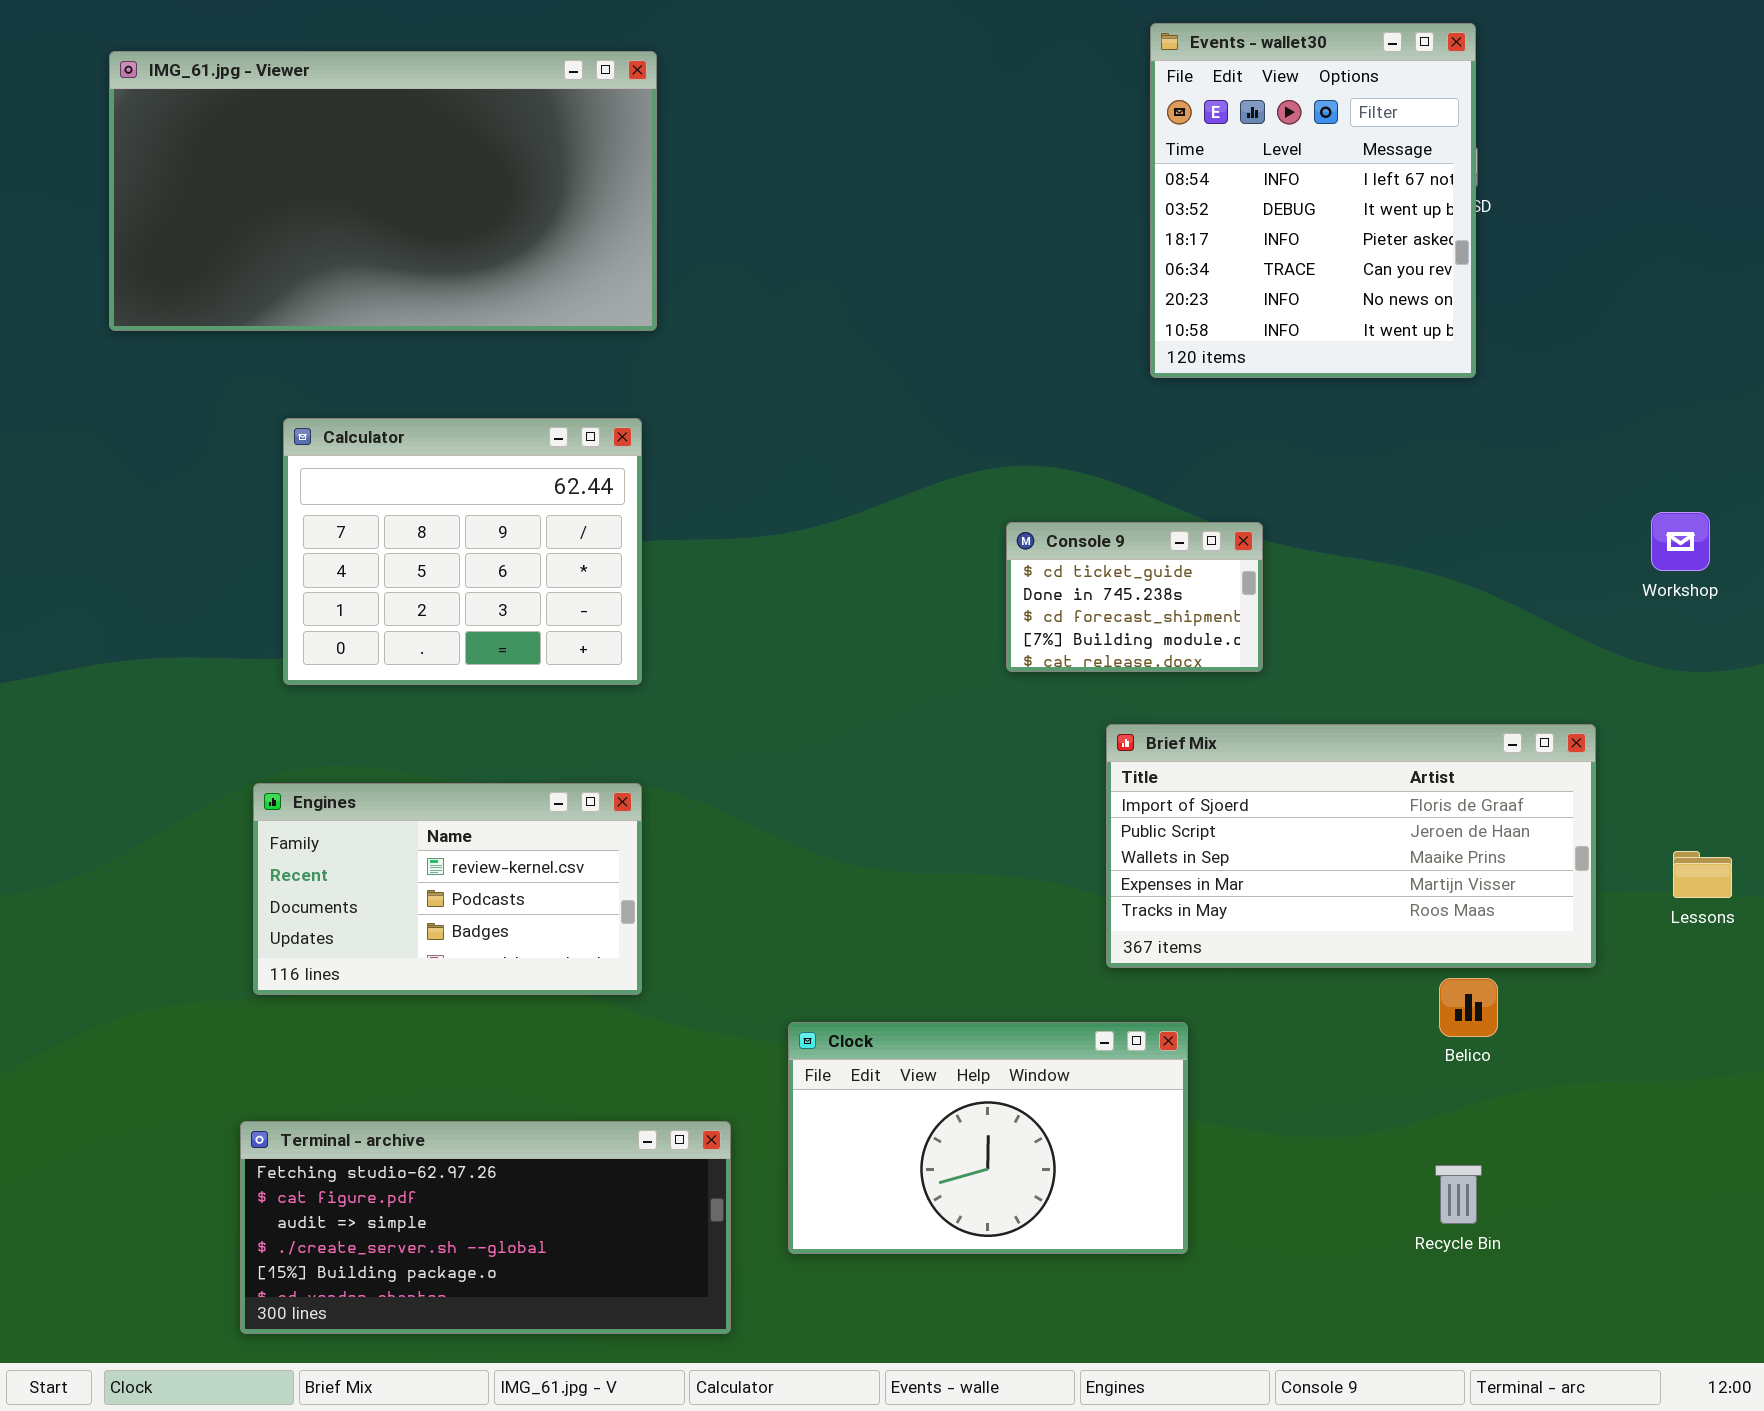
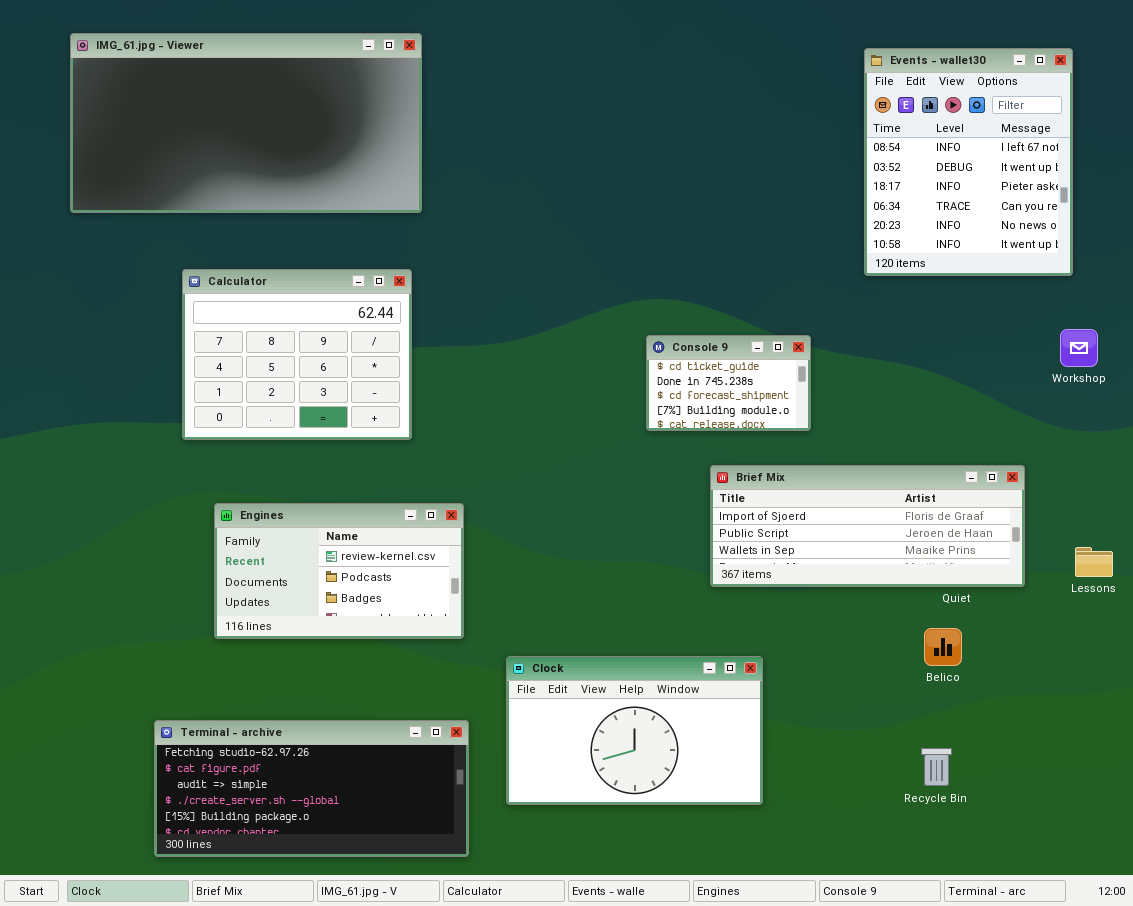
Events - wallet30: [1150,23,1476,378] -> [864,48,1073,276], moved
Brief Mix: [1106,724,1596,968] -> [710,465,1025,587], resized
Engines: [253,783,642,995] -> [214,503,464,639], moved

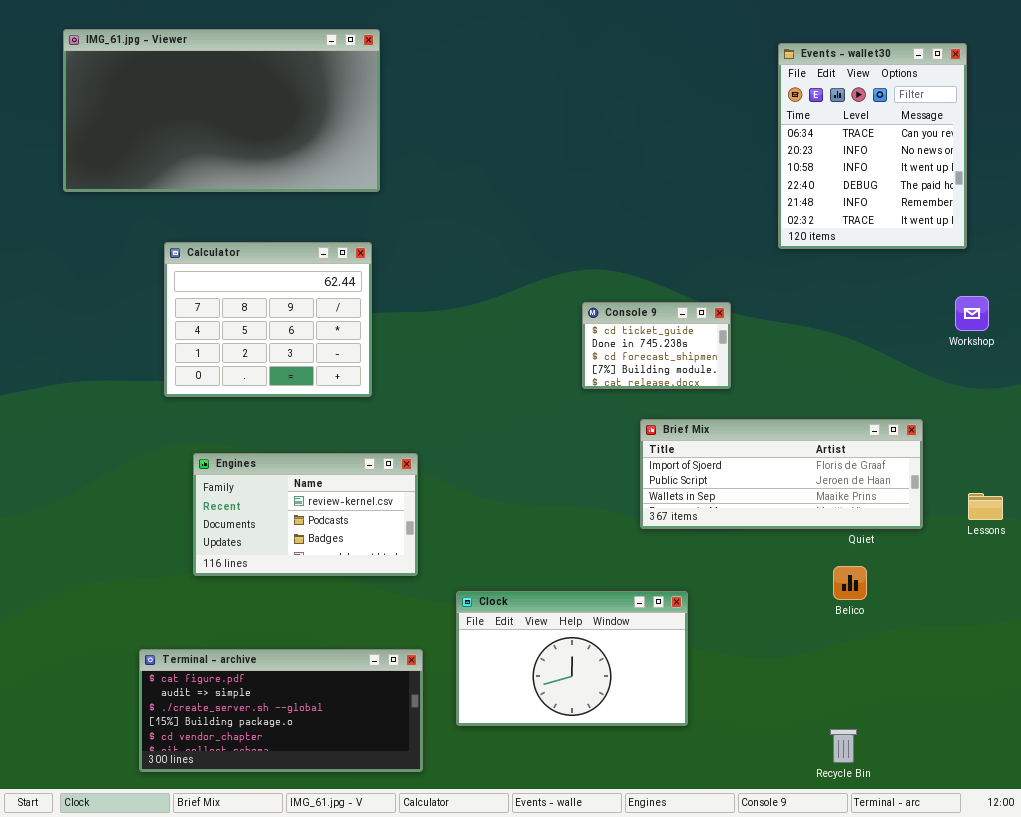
Events - wallet30: [864,48,1073,276] -> [778,43,967,249], scrolled down 3 rows
Terminal - archive: [154,720,469,857] -> [139,649,423,772], scrolled down 1 row
Recycle Bin: [921,748,952,786] -> [830,729,857,763], moved

